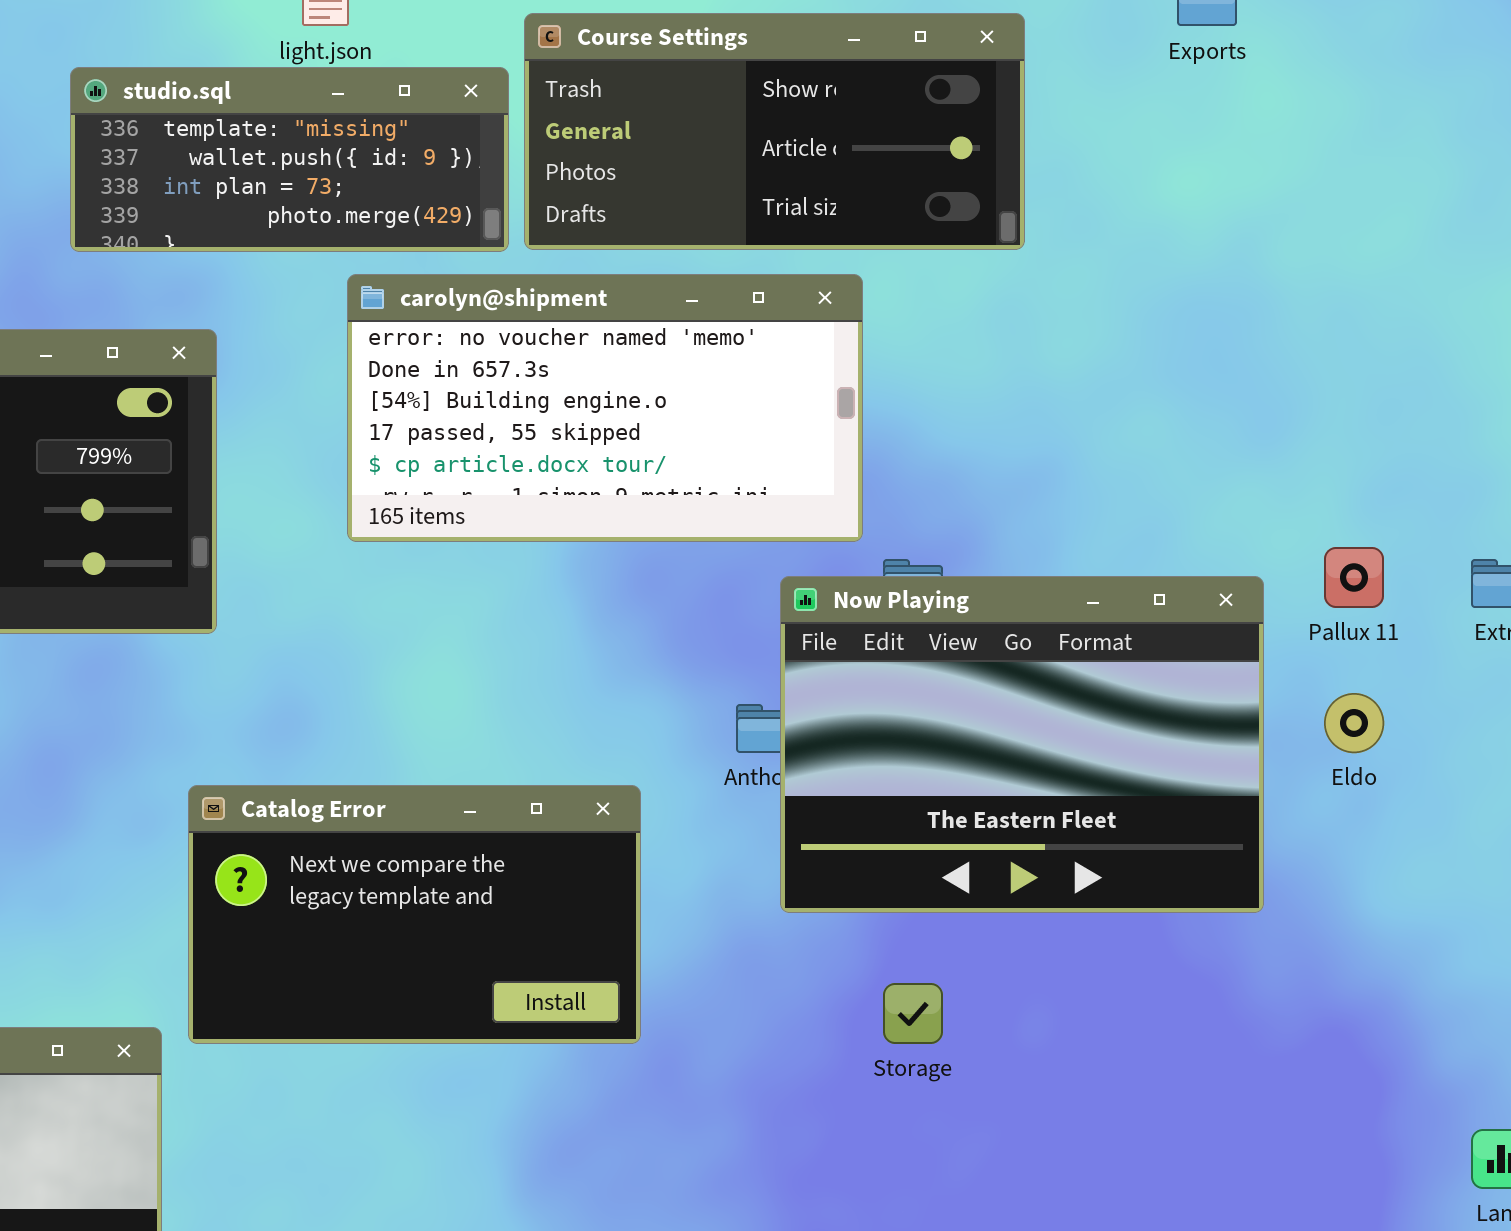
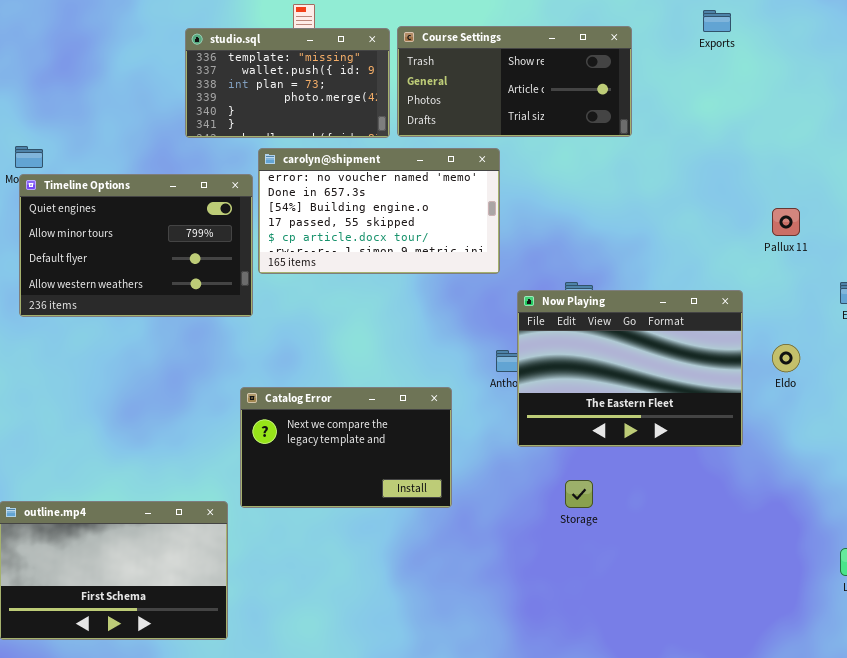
studio.sql: [70,67,509,252] -> [185,28,390,138], resized
carolyn@shipment: [347,274,863,542] -> [258,148,500,274], moved
Pallux 11: [1324,547,1384,608] -> [772,208,800,236], moved

